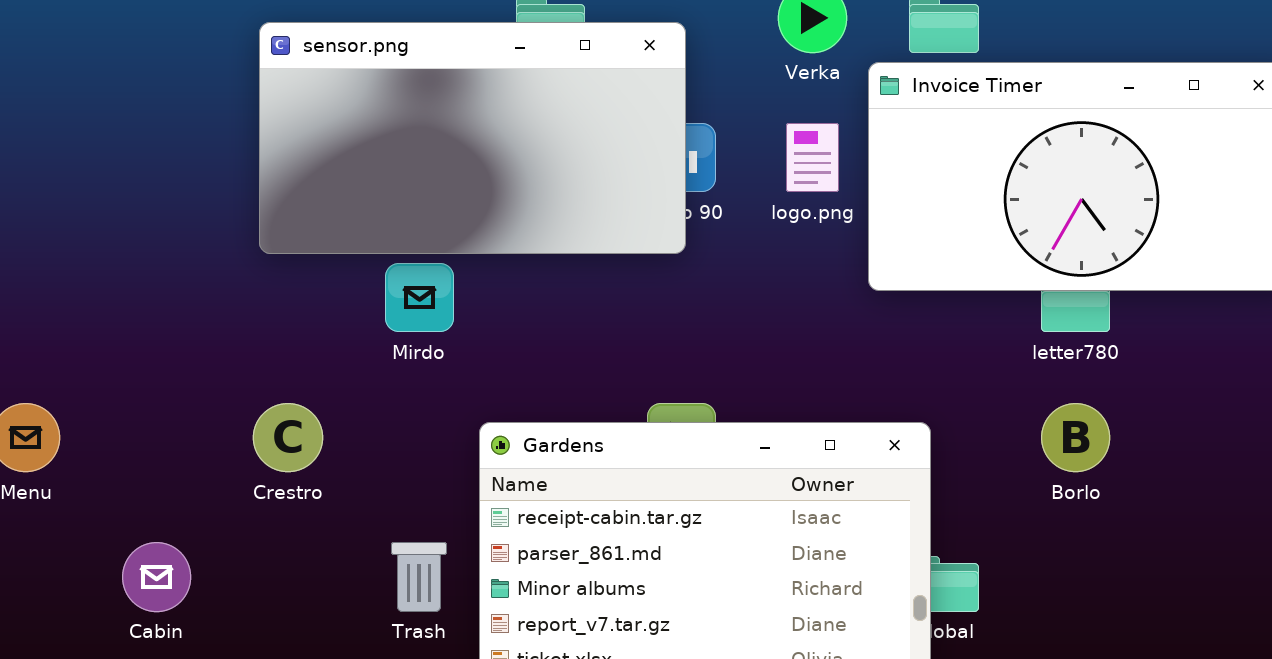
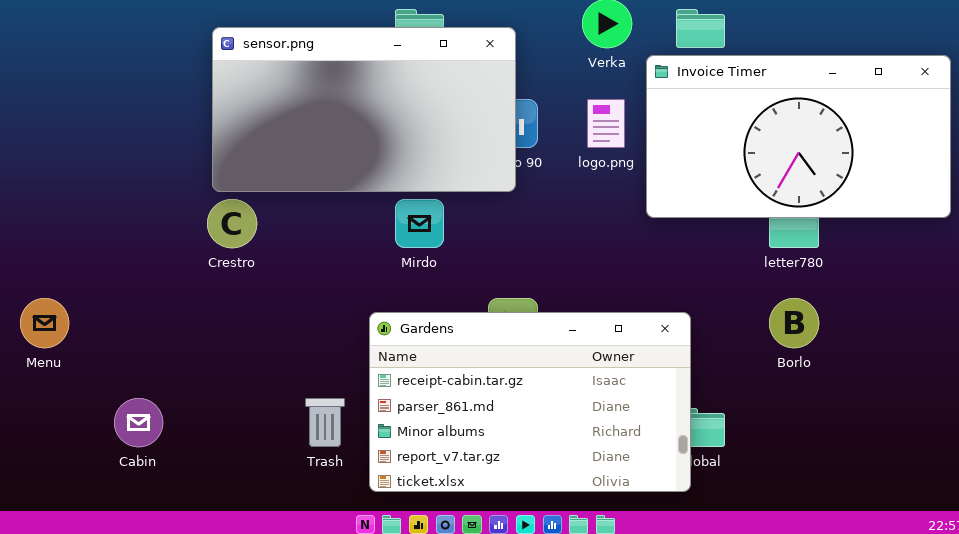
Mirdo: [385,263,454,332] -> [395,199,444,248], moved
Crestro: [253,403,323,472] -> [207,199,257,248], moved

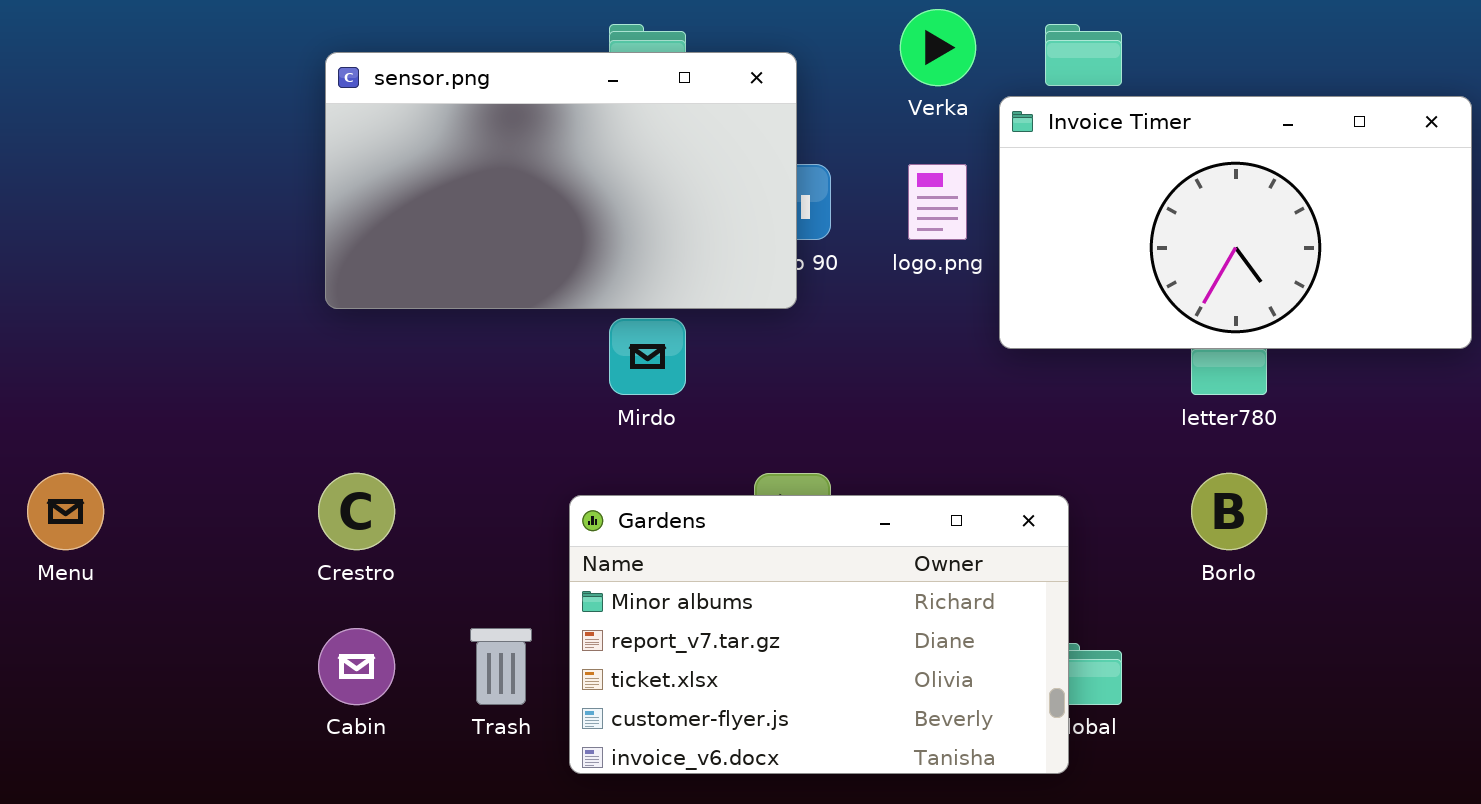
Crestro: [207,199,257,248] -> [318,473,395,550], moved
Gardens: [369,312,691,492] -> [569,495,1069,774], scrolled down 2 rows
Cabin: [114,398,163,447] -> [318,628,395,705], moved

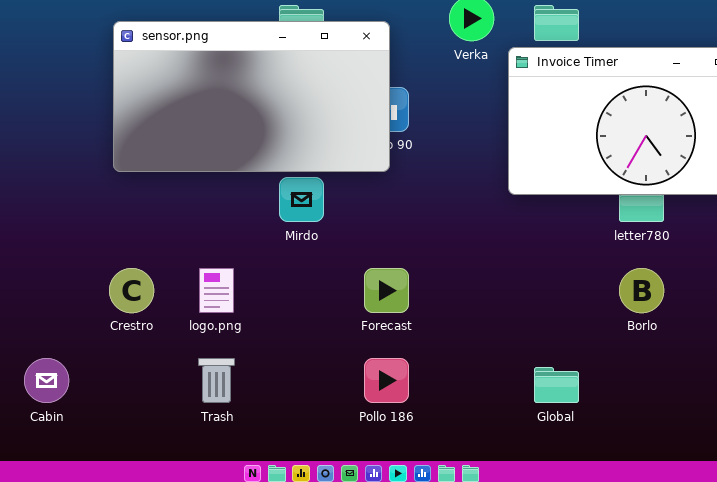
logo.png: [908,164,967,240] -> [199,268,234,313], moved
Gardens: [569,495,1069,774] -> none, closed
Cabin: [318,628,395,705] -> [24,358,69,403], moved

